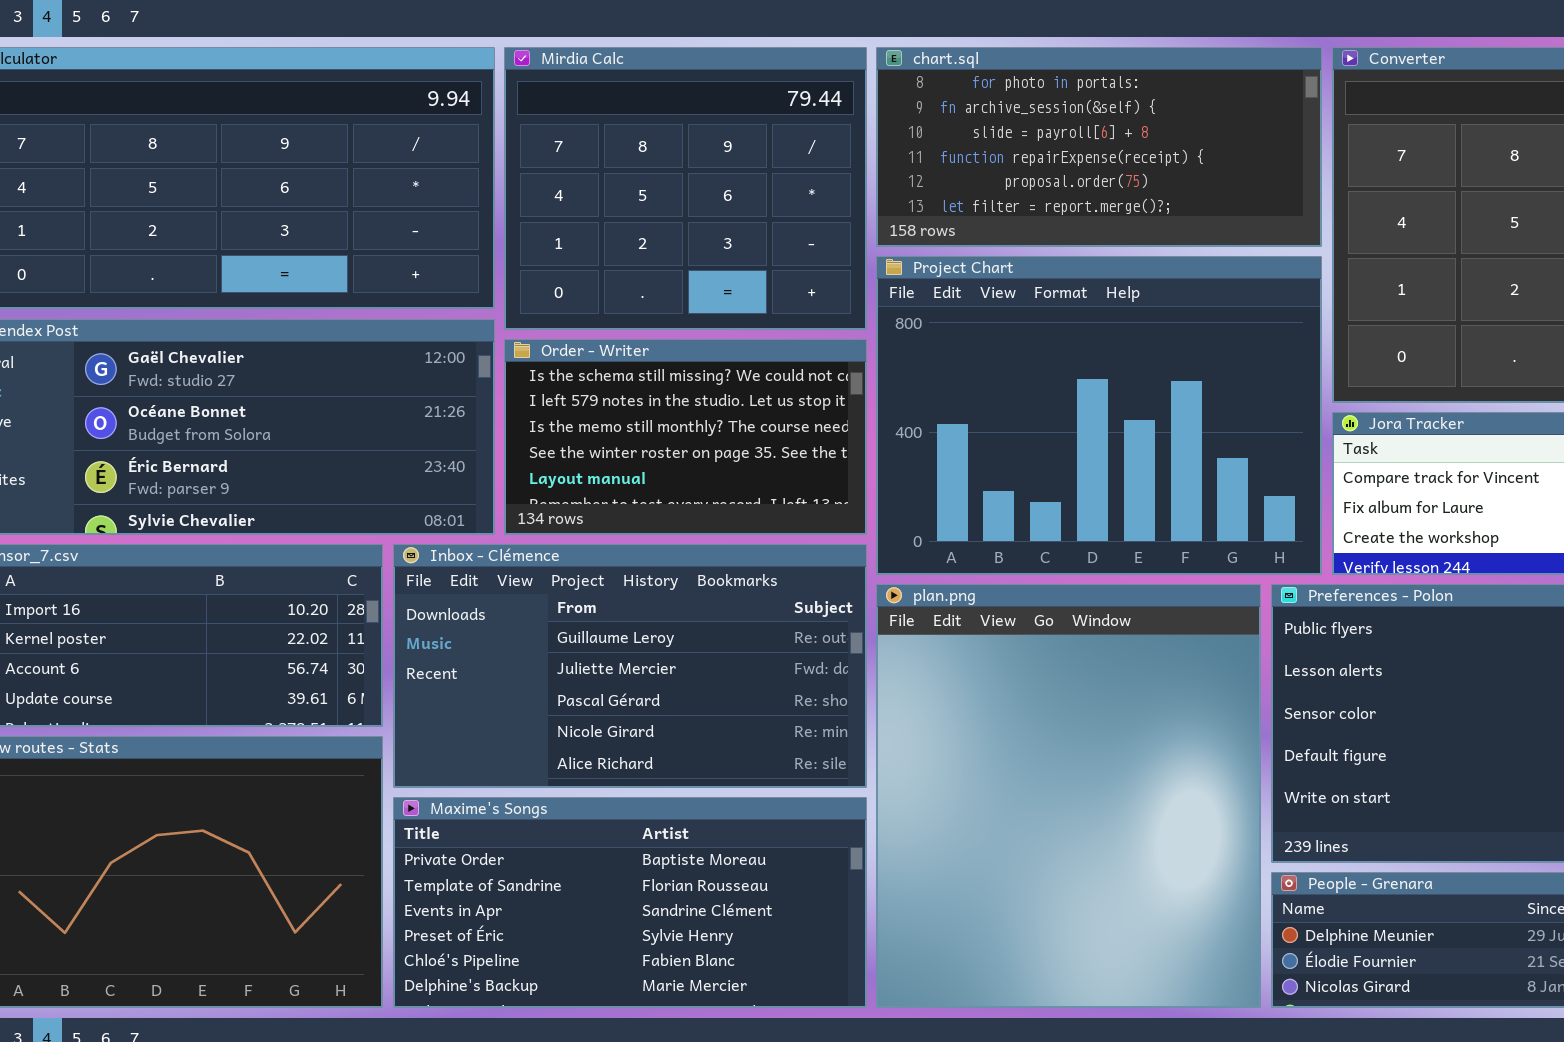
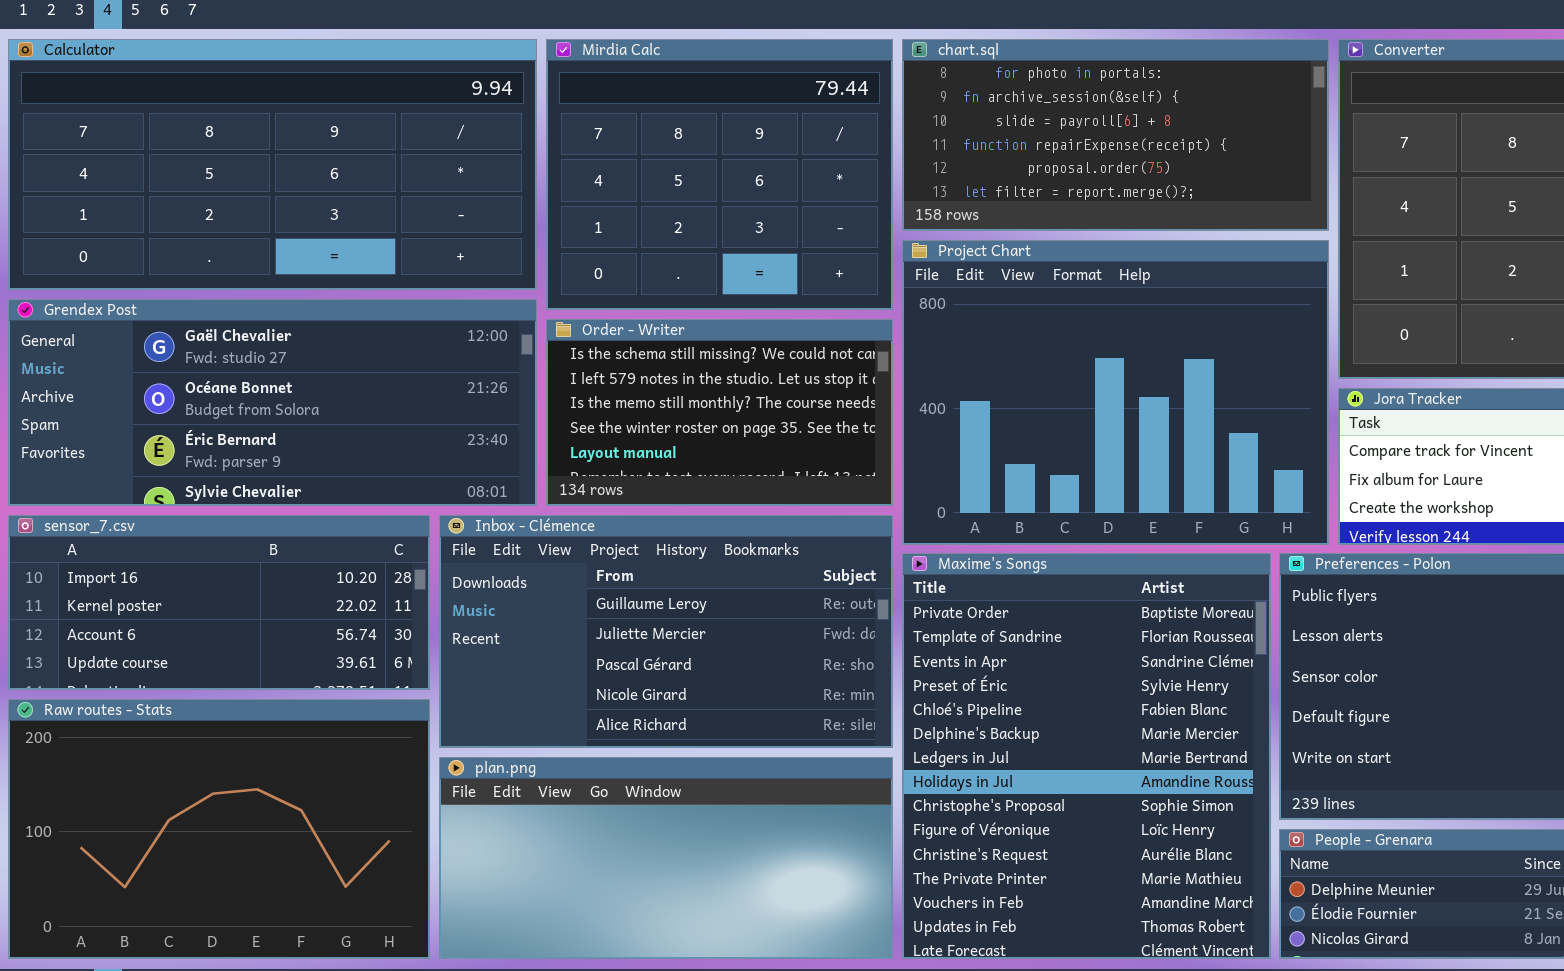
plan.png: [876,584,1261,1008] -> [439,757,893,959], moved, resized
Maxime's Songs: [393,797,867,1008] -> [902,553,1271,959], moved, resized

